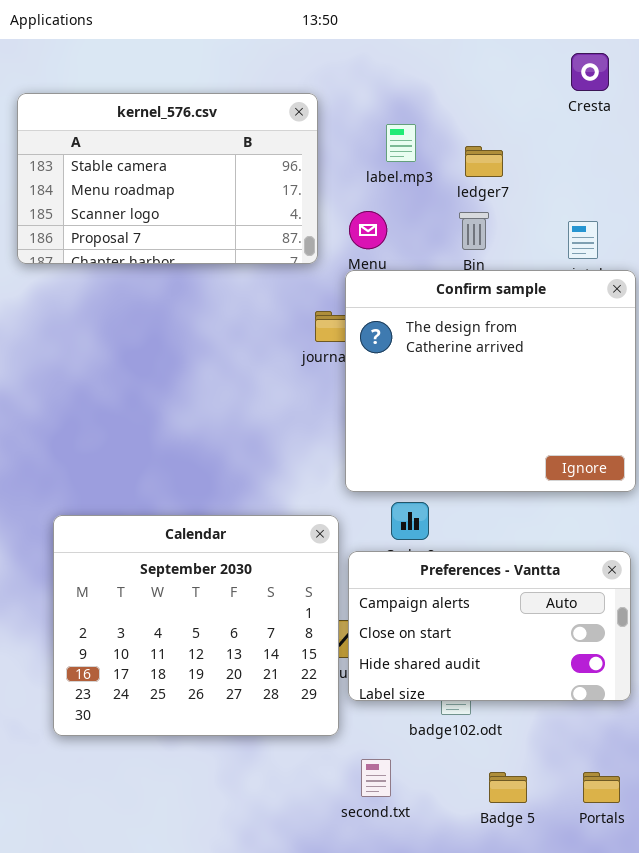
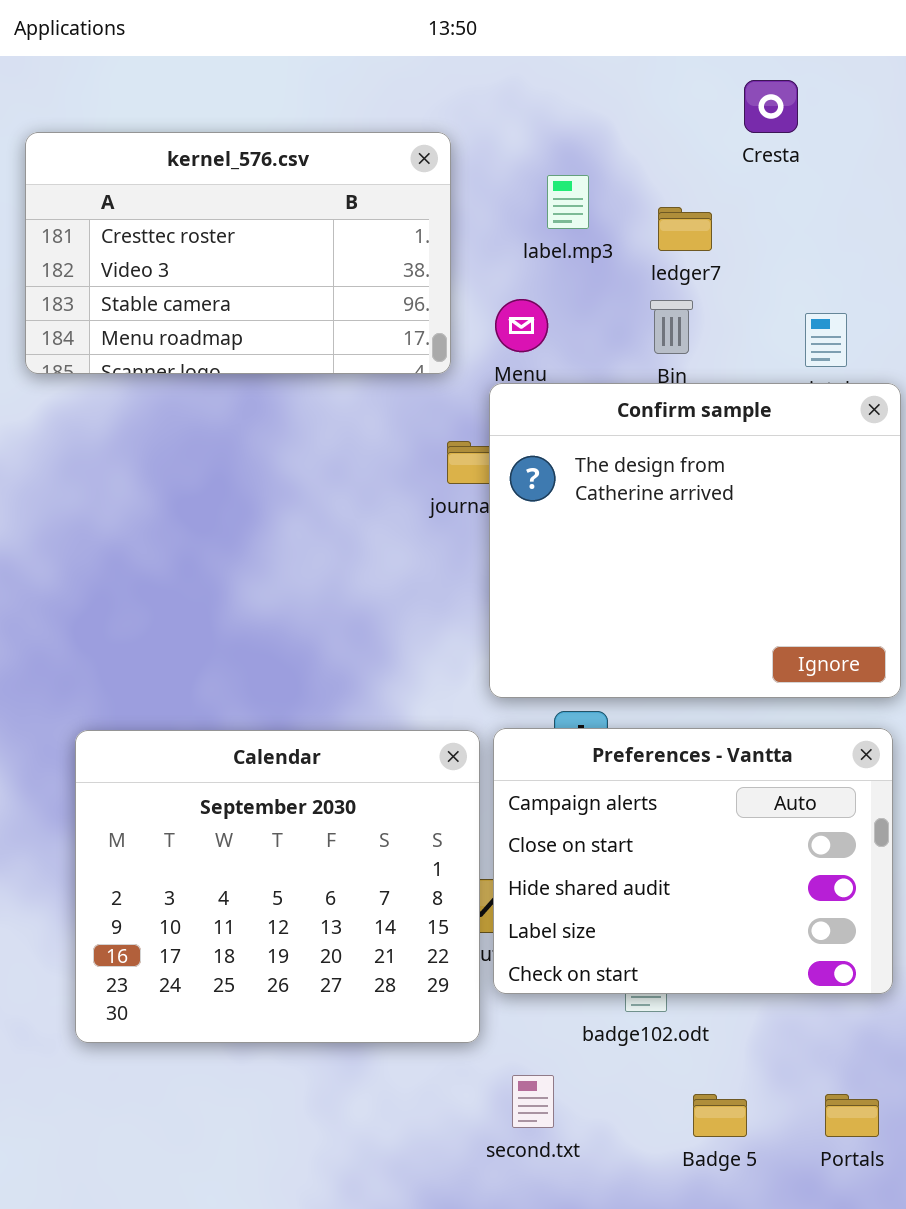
Cresta: [571,53,609,91] -> [744,80,798,133], moved
kernel_576.csv: [17,93,318,264] -> [25,132,451,374], scrolled up 2 rows
Preferences - Vantta: [348,551,631,701] -> [493,728,893,994], resized

